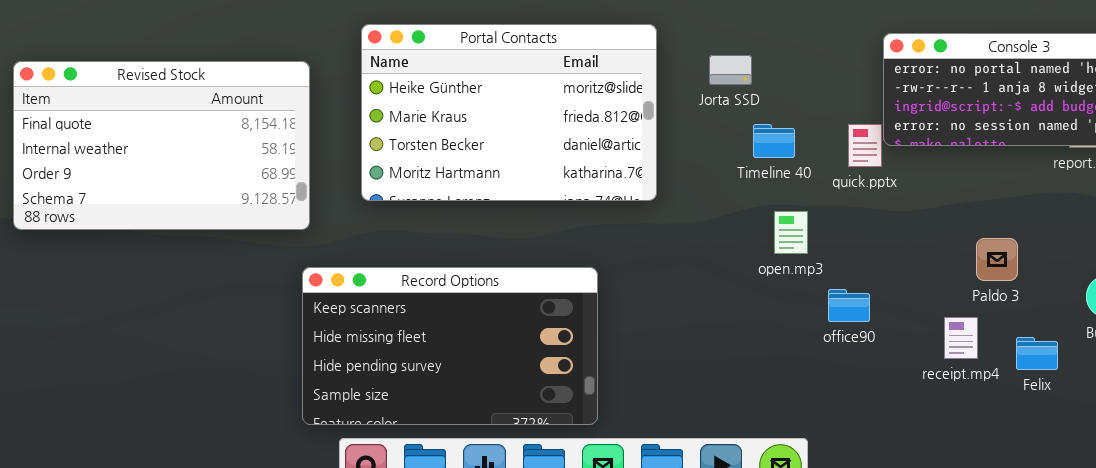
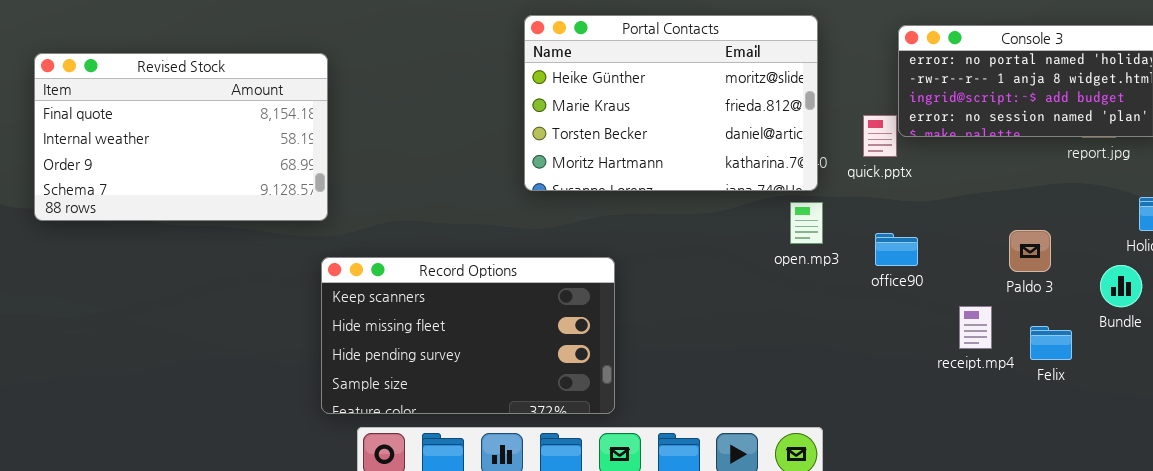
Portal Contacts: [361,24,657,201] -> [524,15,818,191], moved
Paldo 3: [976,238,1018,281] -> [1009,230,1051,272], moved
office90: [828,289,870,322] -> [875,233,918,266], moved

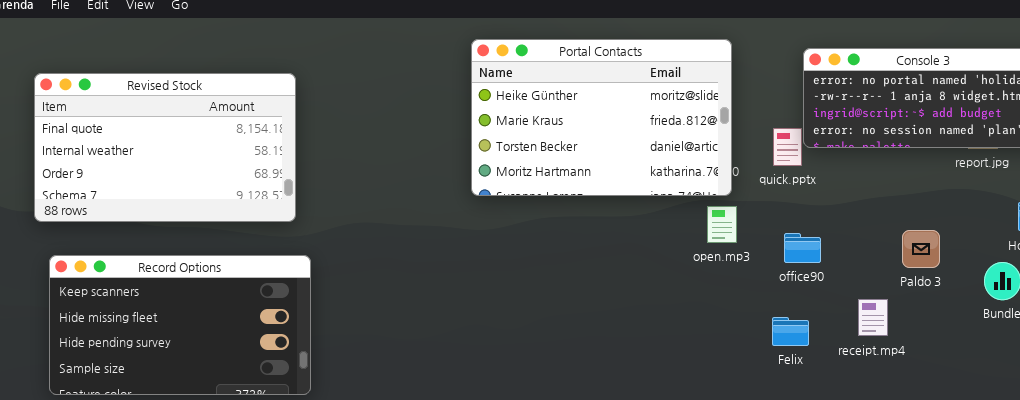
Record Options: [321,257,615,414] -> [49,255,311,395], moved
Felix: [1030,326,1072,360] -> [772,317,809,346], moved

